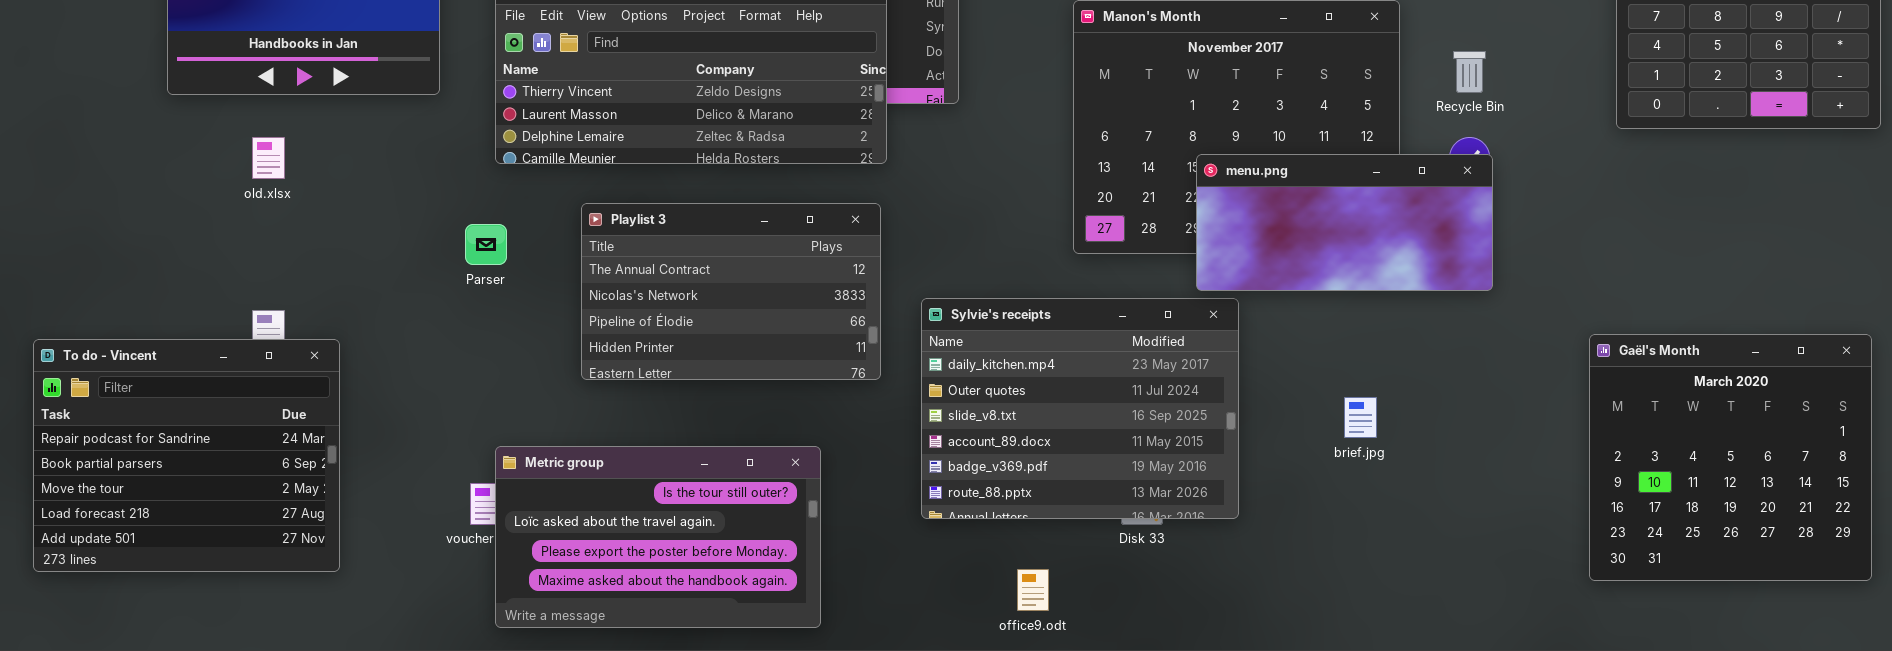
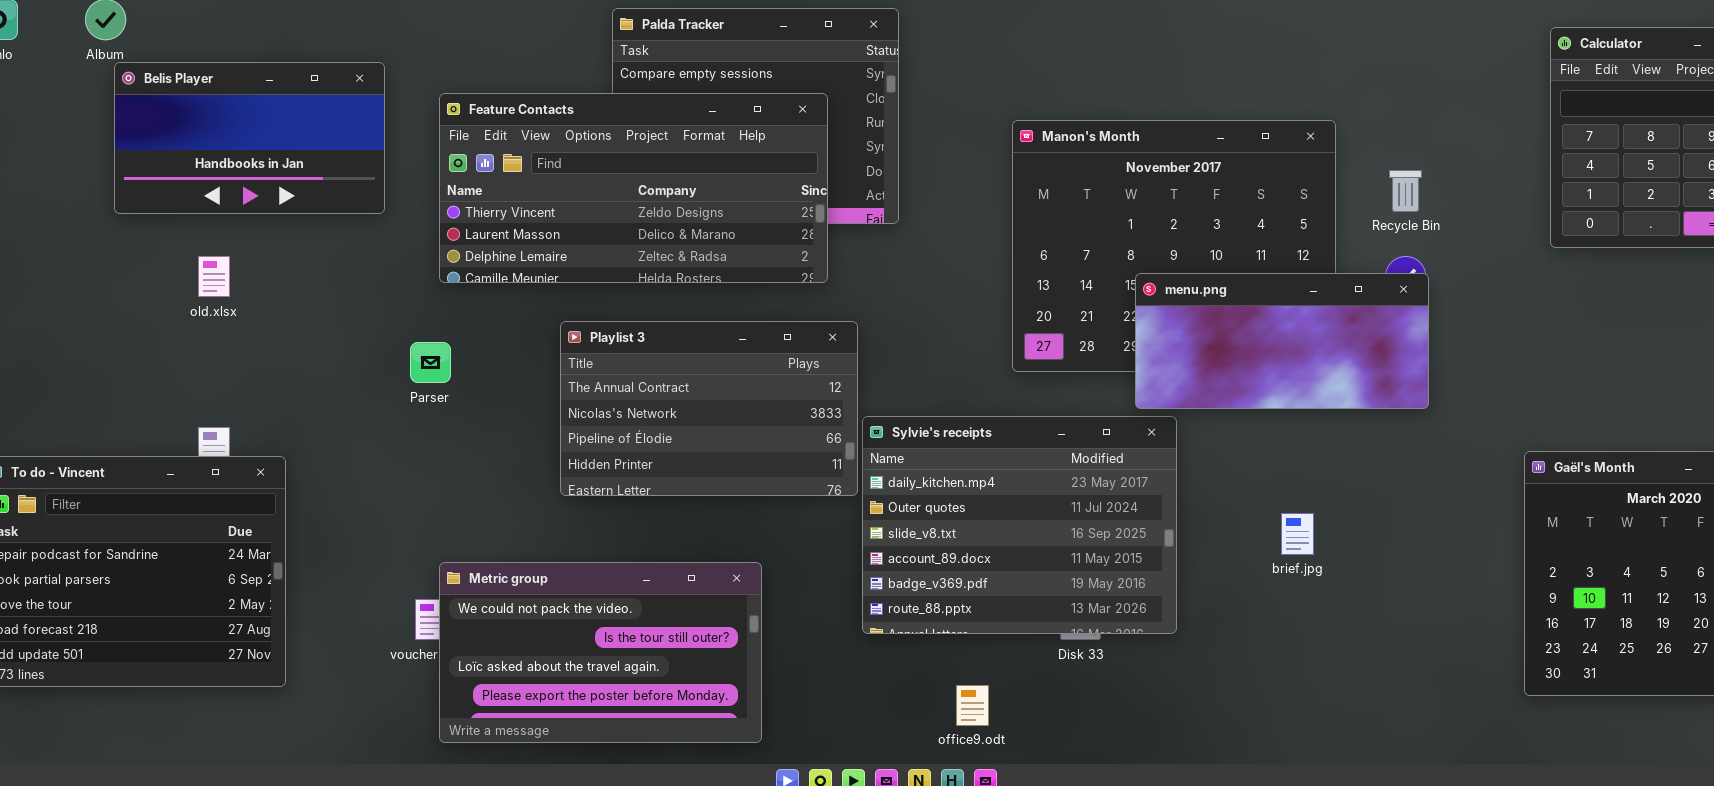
Playlist 3: [581,203,881,380] -> [560,321,858,496], moved
Metric group: [495,446,821,628] -> [439,562,762,743], scrolled up 1 row

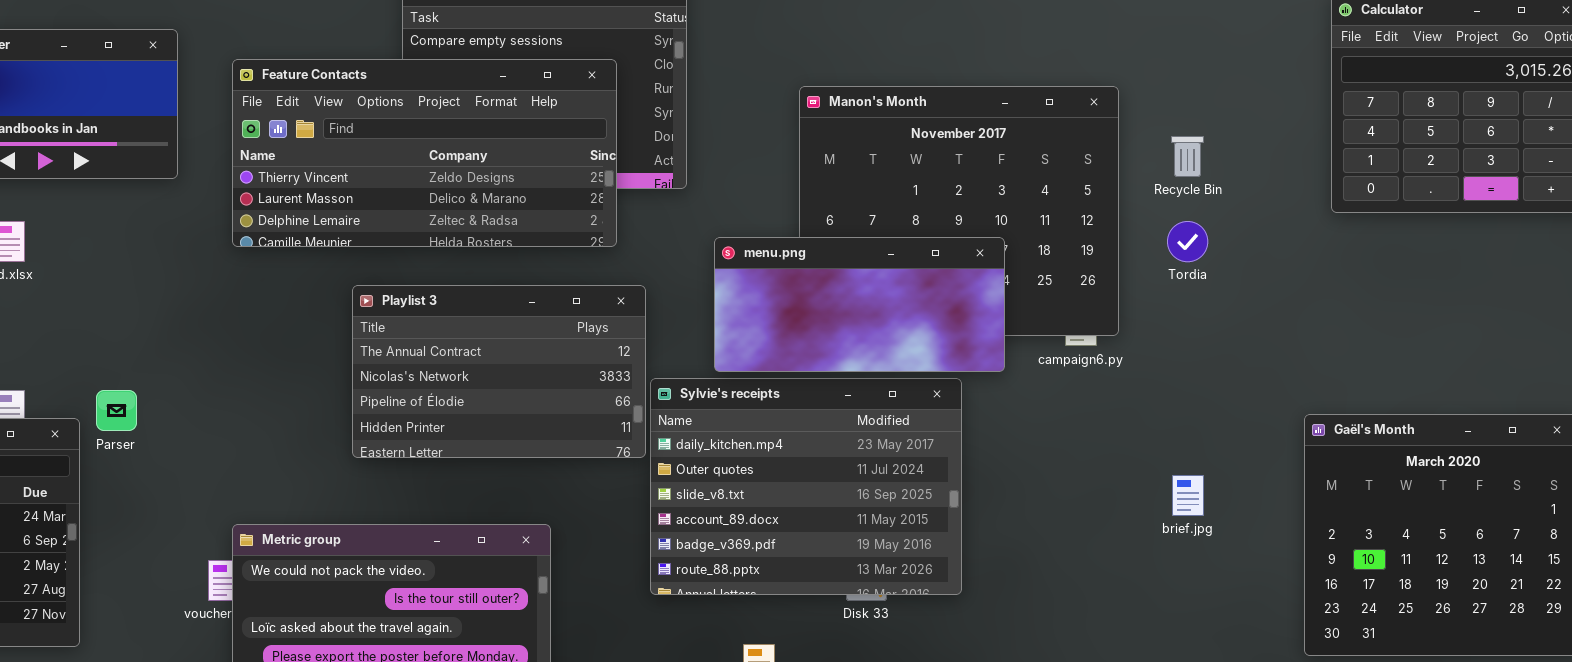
menu.png: [1135,273,1429,409] -> [714,237,1005,372], moved
Parser: [410,342,451,383] -> [96,390,137,431], moved
brief.jpg: [1281,513,1314,555] -> [1172,475,1204,516], moved

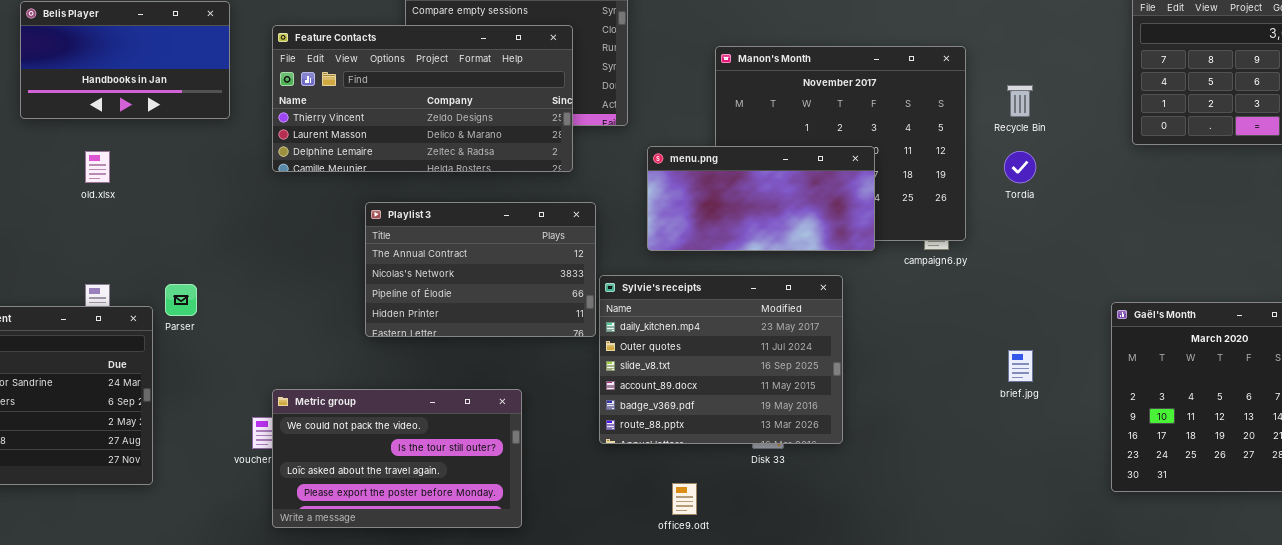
menu.png: [714,237,1005,372] -> [647,146,875,251], moved

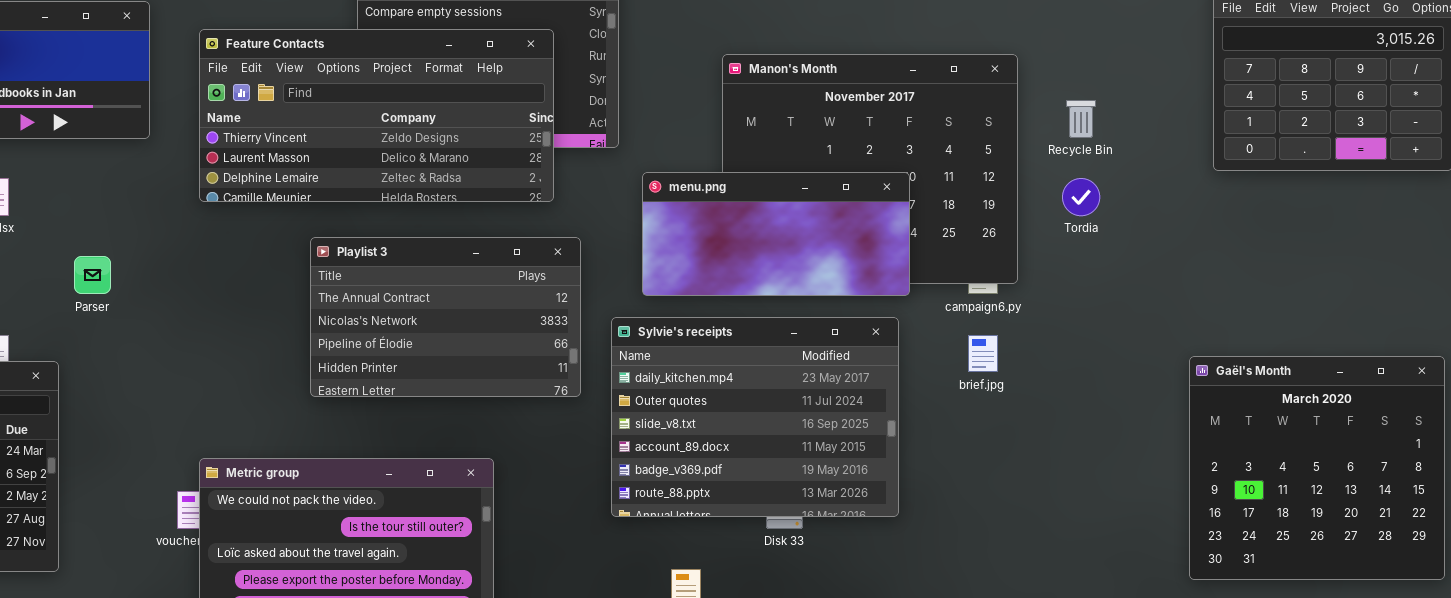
Sylvie's receipts: [599,275,843,444] -> [611,317,899,517], moved
Parser: [165,284,197,316] -> [74,256,111,294], moved
brief.jpg: [1008,350,1033,382] -> [968,335,998,372], moved

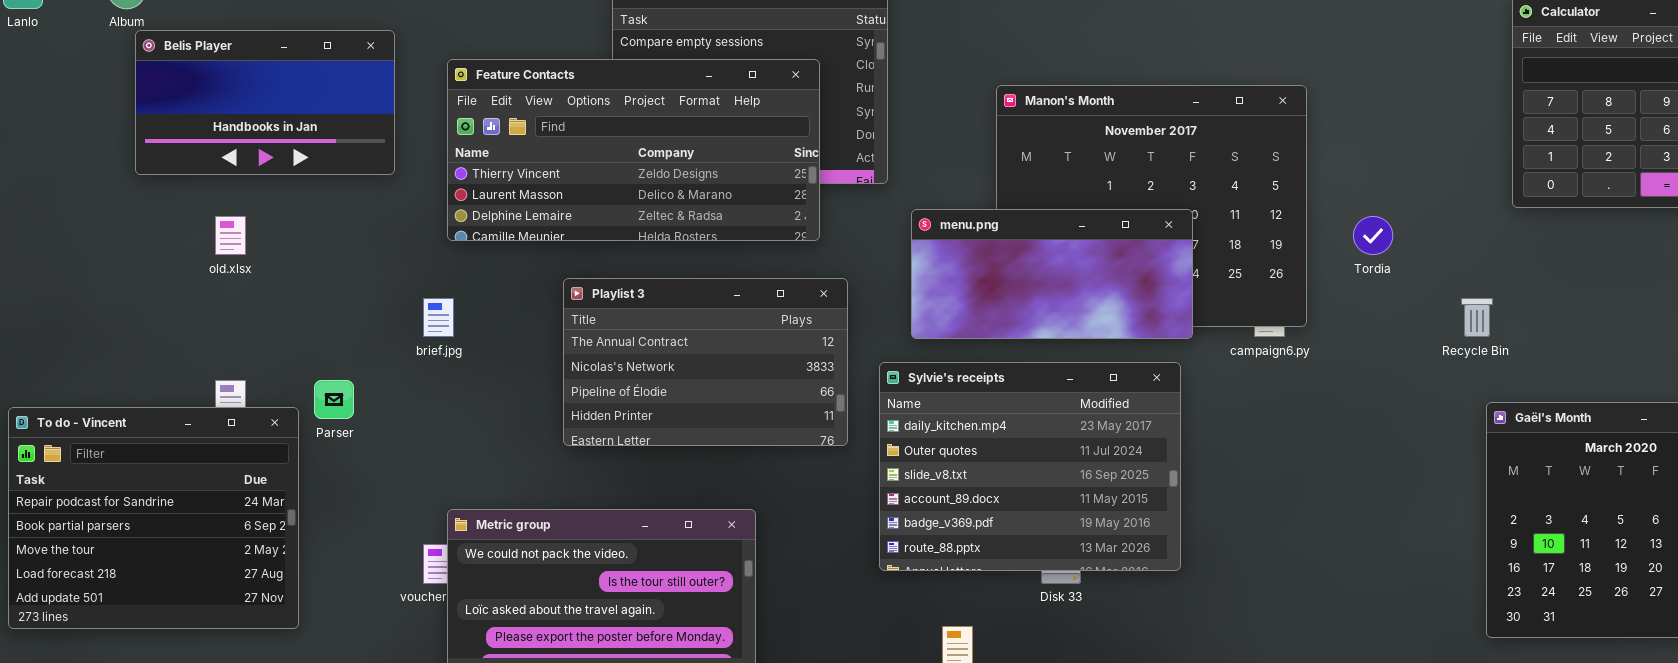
Recycle Bin: [1066,100,1096,138] -> [1461,298,1493,337], moved
Parser: [74,256,111,294] -> [314,380,354,419], moved
brief.jpg: [968,335,998,372] -> [423,298,454,337], moved

